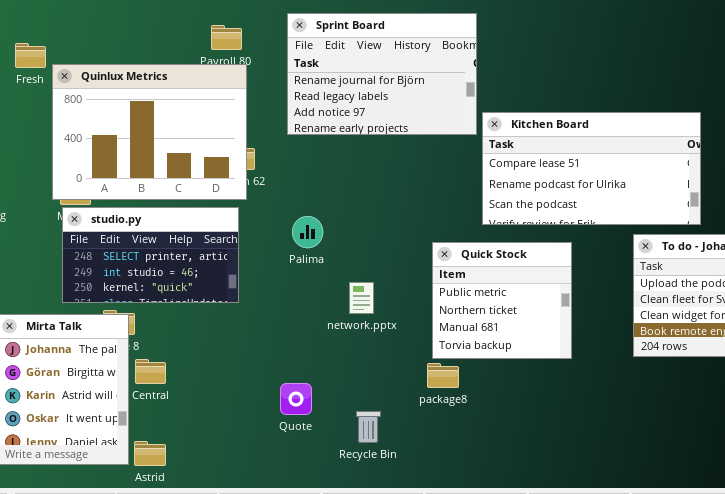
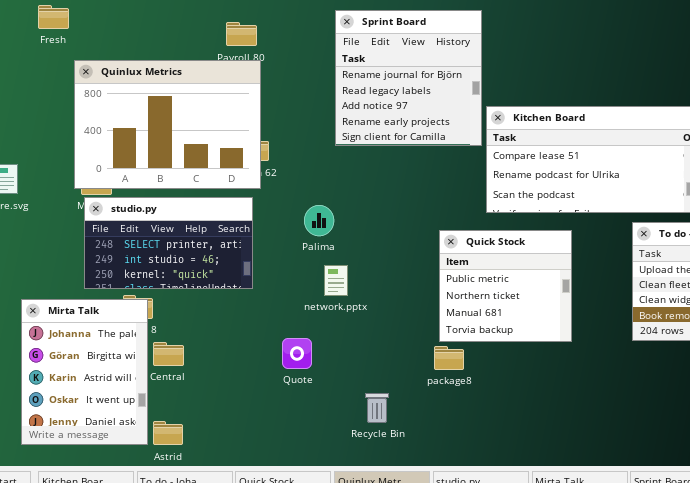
Sprint Board: [287,13,477,135] -> [335,10,482,146], resized
Fresh: [15,43,46,68] -> [38,5,69,29], moved
network.pptx: [349,282,374,314] -> [324,265,348,296], moved
Quote: [280,383,312,415] -> [282,338,312,369], moved

